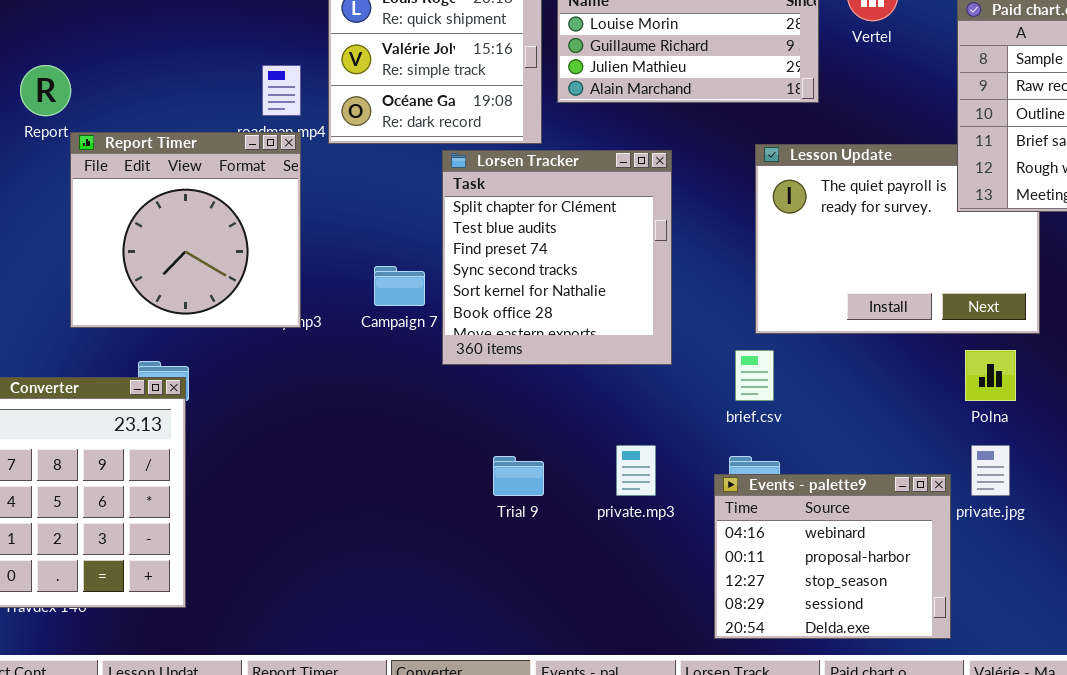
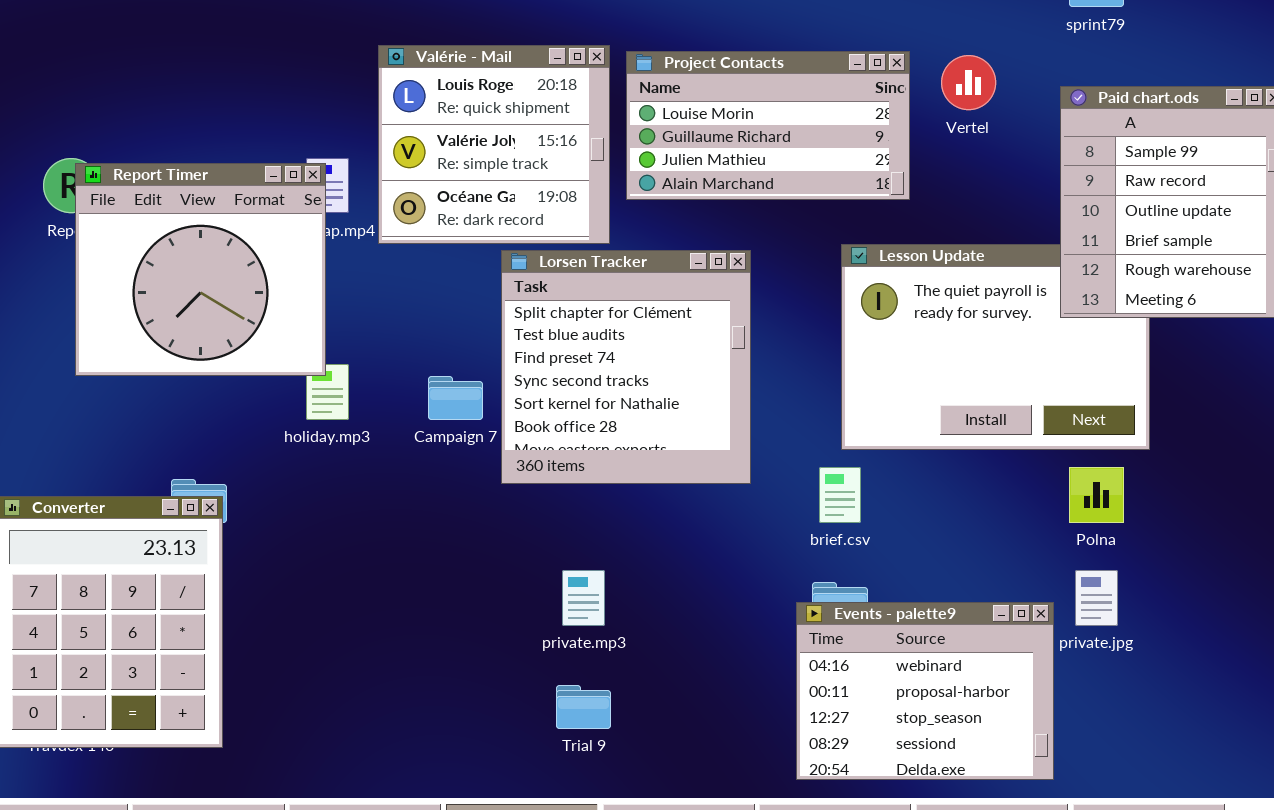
Report Timer: [70,132,301,328] -> [75,163,326,376], moved
private.mp3: [616,445,656,496] -> [562,570,605,626], moved
Trial 9: [493,456,544,496] -> [556,685,611,729], moved

